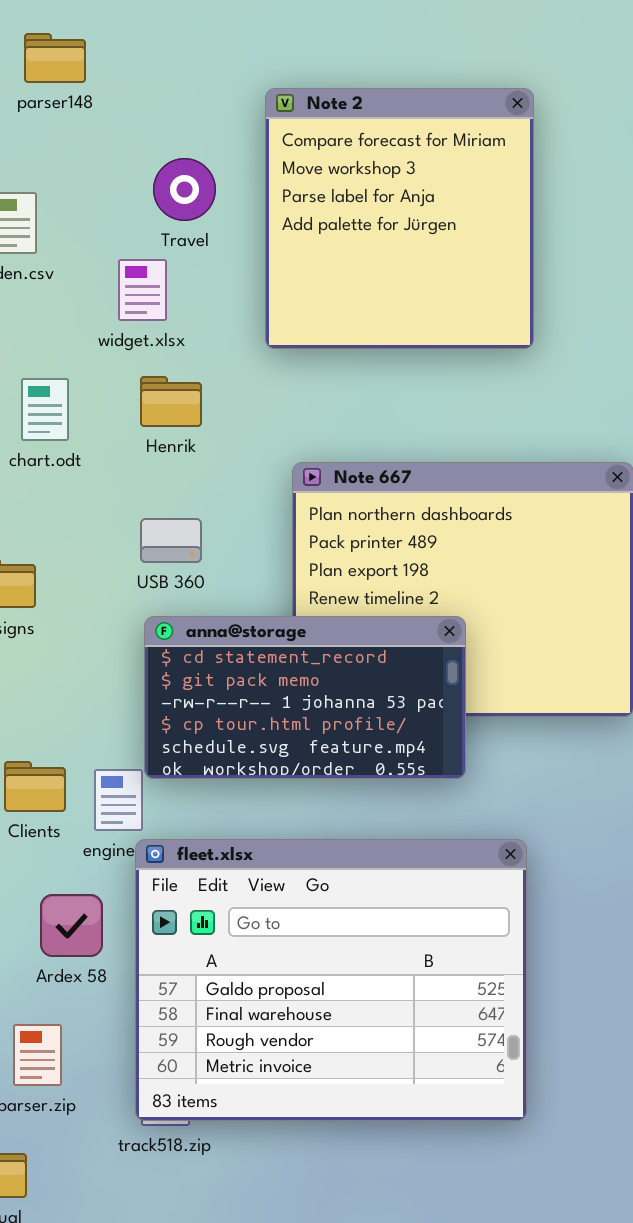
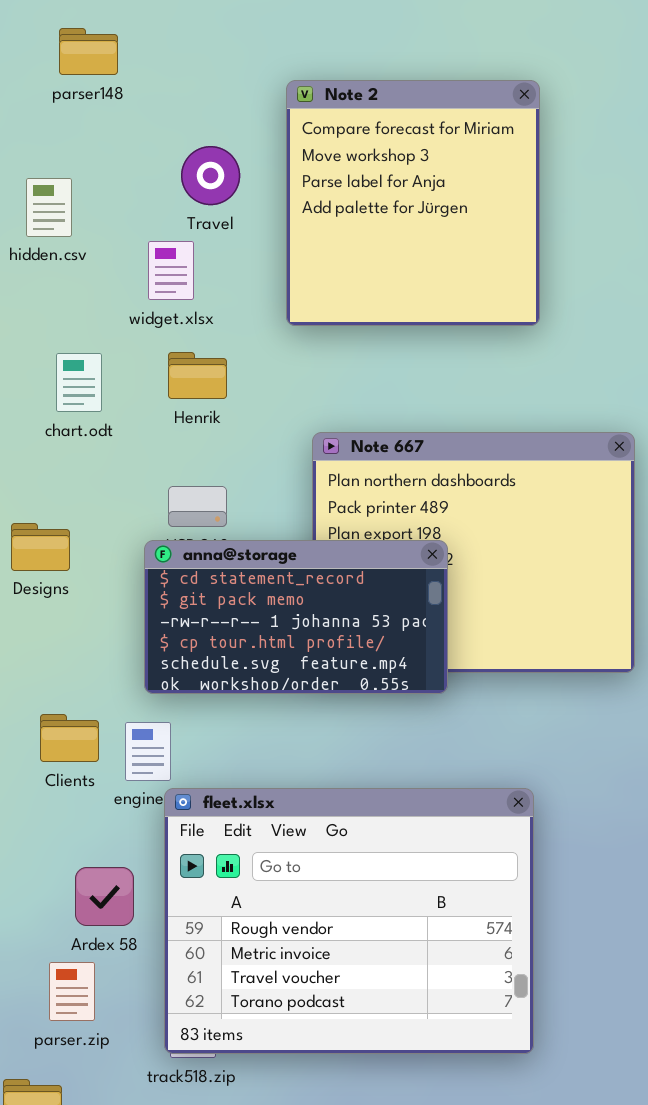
anna@storage: [144,616,466,779] -> [144,540,448,694], moved
fleet.xlsx: [135,839,527,1121] -> [164,788,534,1054], scrolled down 2 rows
Ardex 58: [40,894,103,957] -> [75,867,134,926], moved

